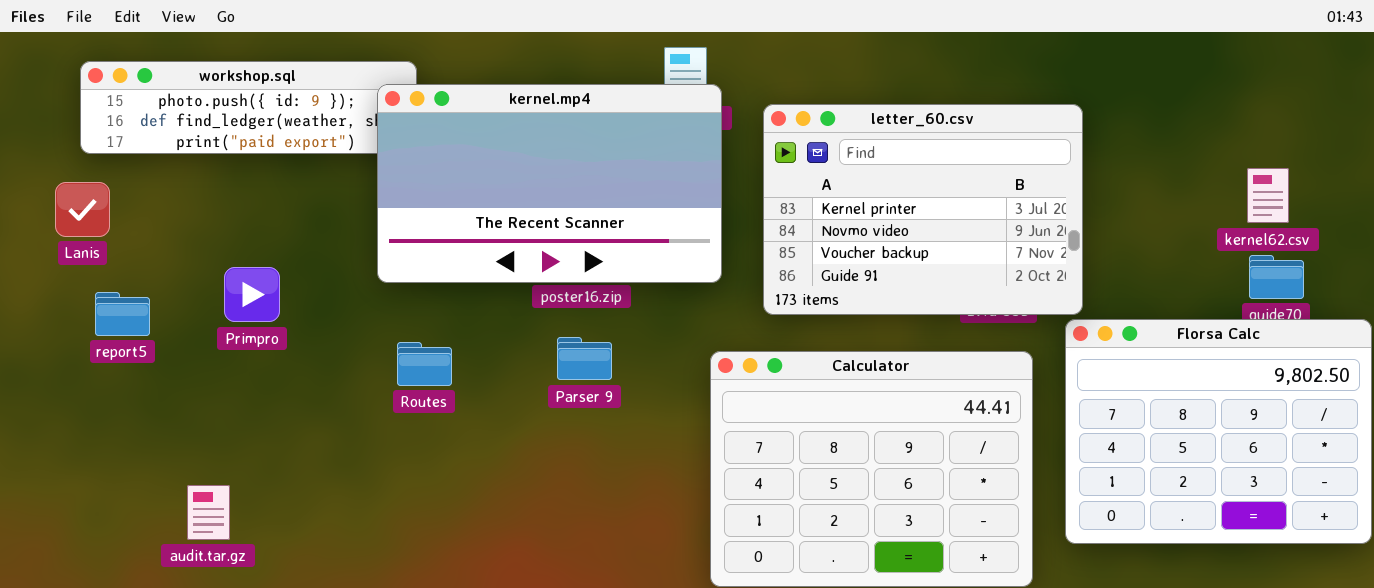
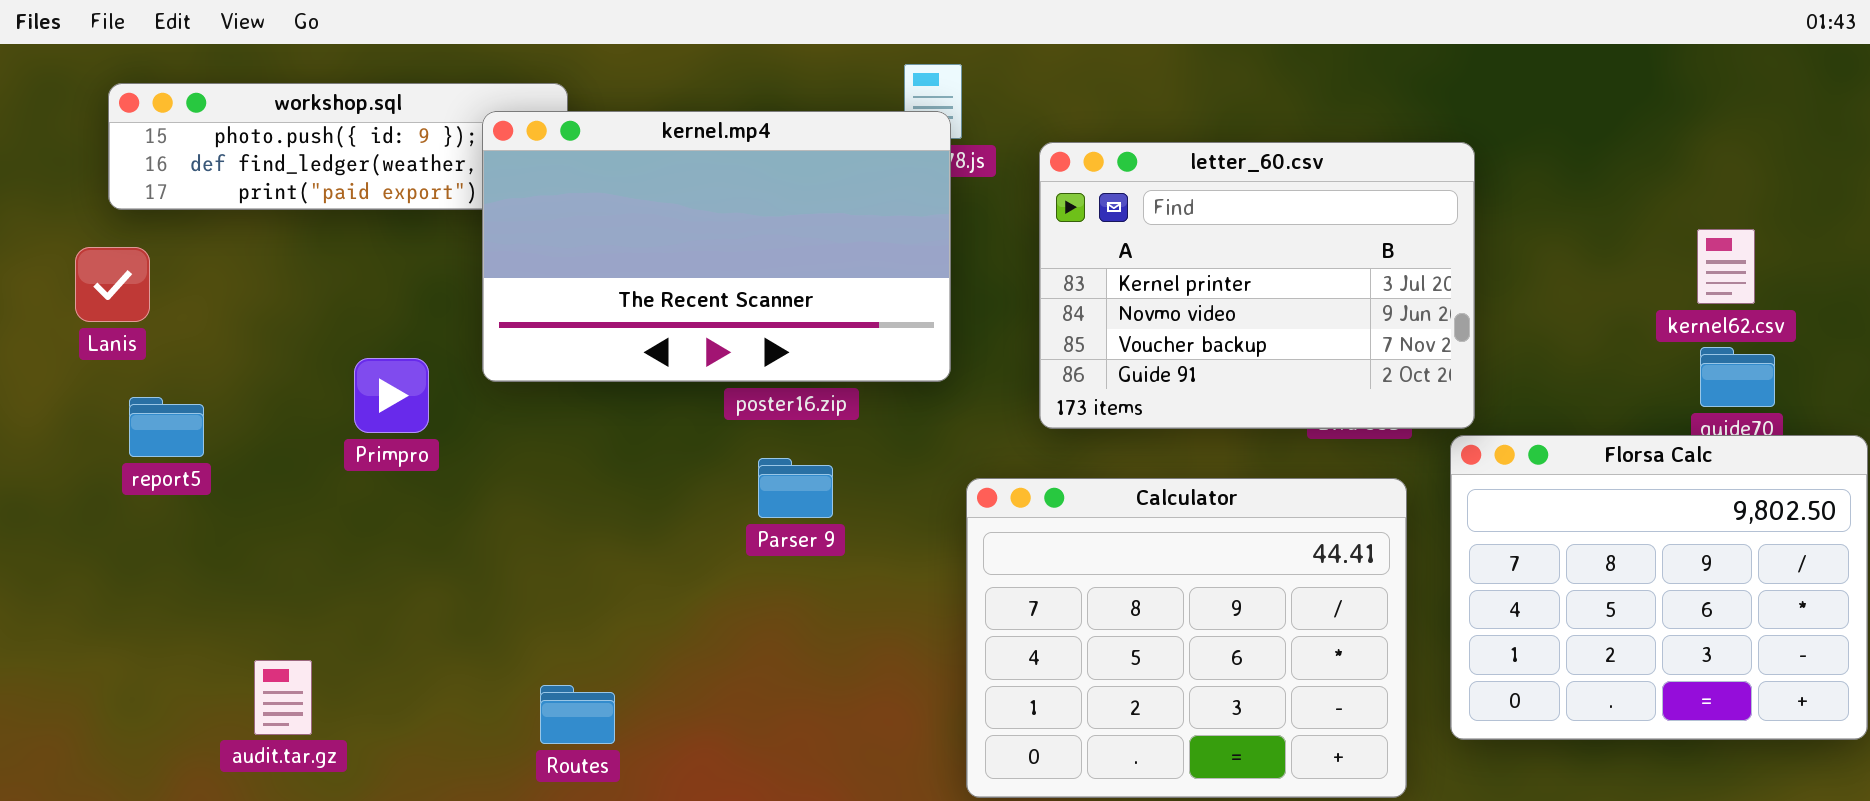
kernel.mp4: [377,84,722,283] -> [482,111,951,382], moved
Primpro: [224,267,280,322] -> [354,358,429,433], moved
Routes: [397,342,452,386] -> [540,685,615,744], moved

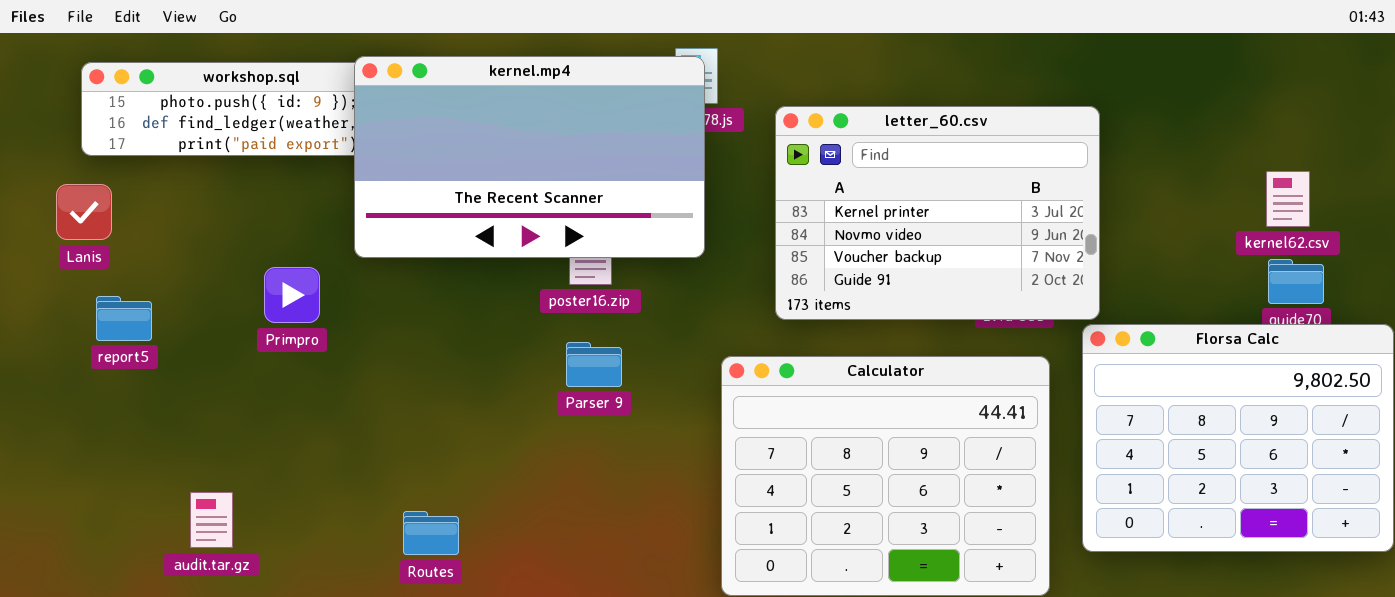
kernel.mp4: [482,111,951,382] -> [354,56,705,258], moved

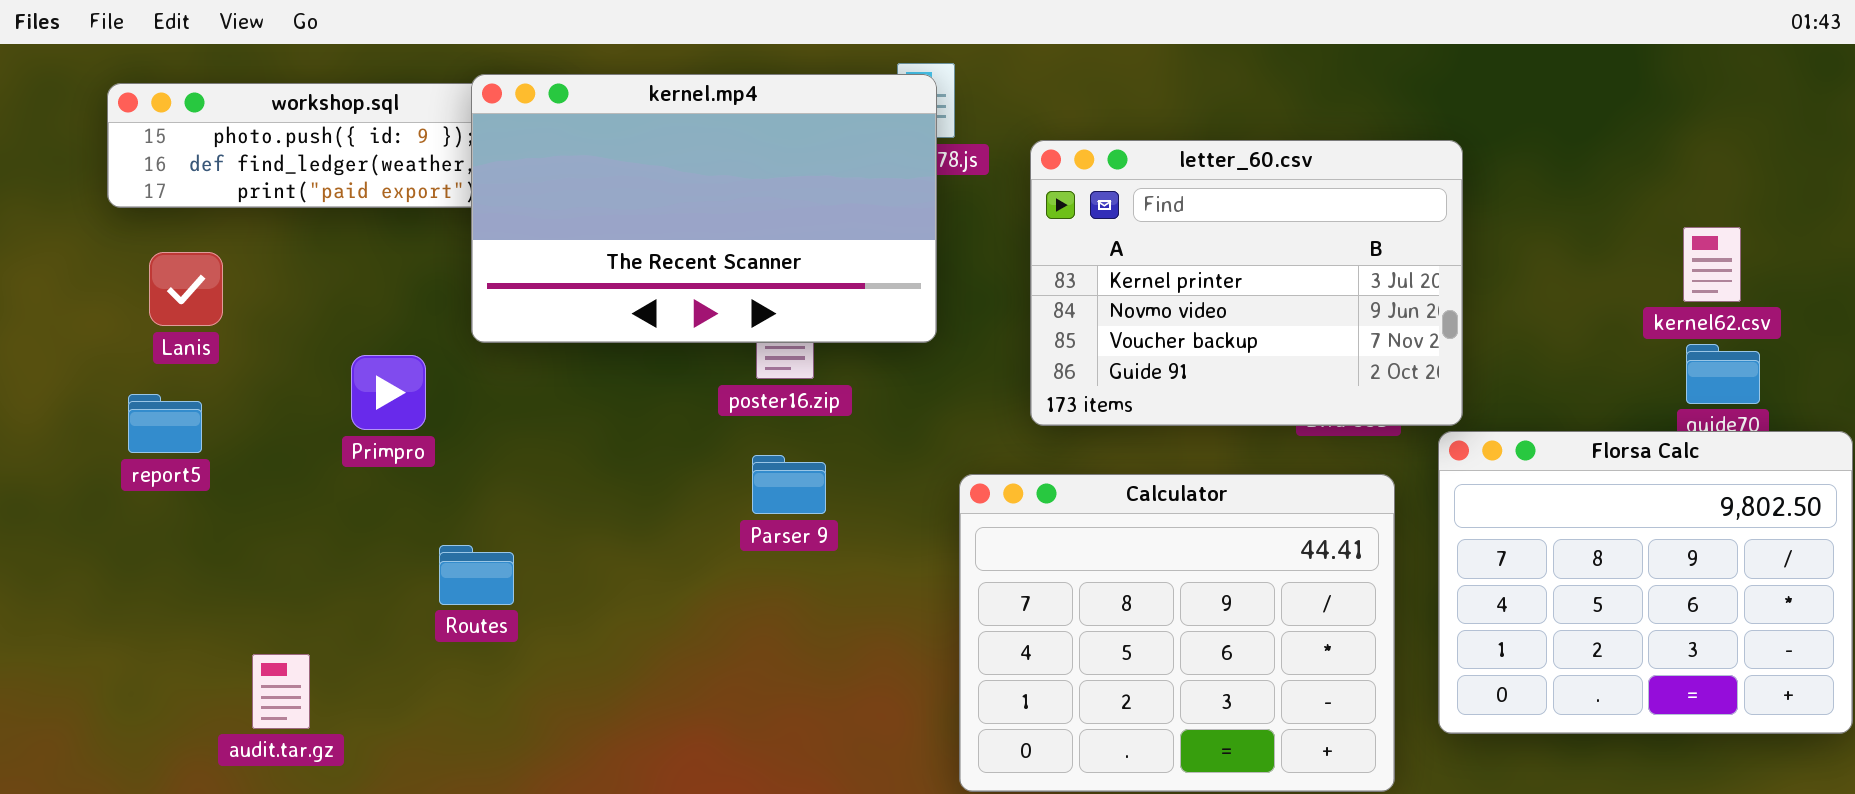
Lanis: [56,184,112,240] -> [149,252,223,326], moved
Routes: [403,511,459,555] -> [439,545,514,605], moved

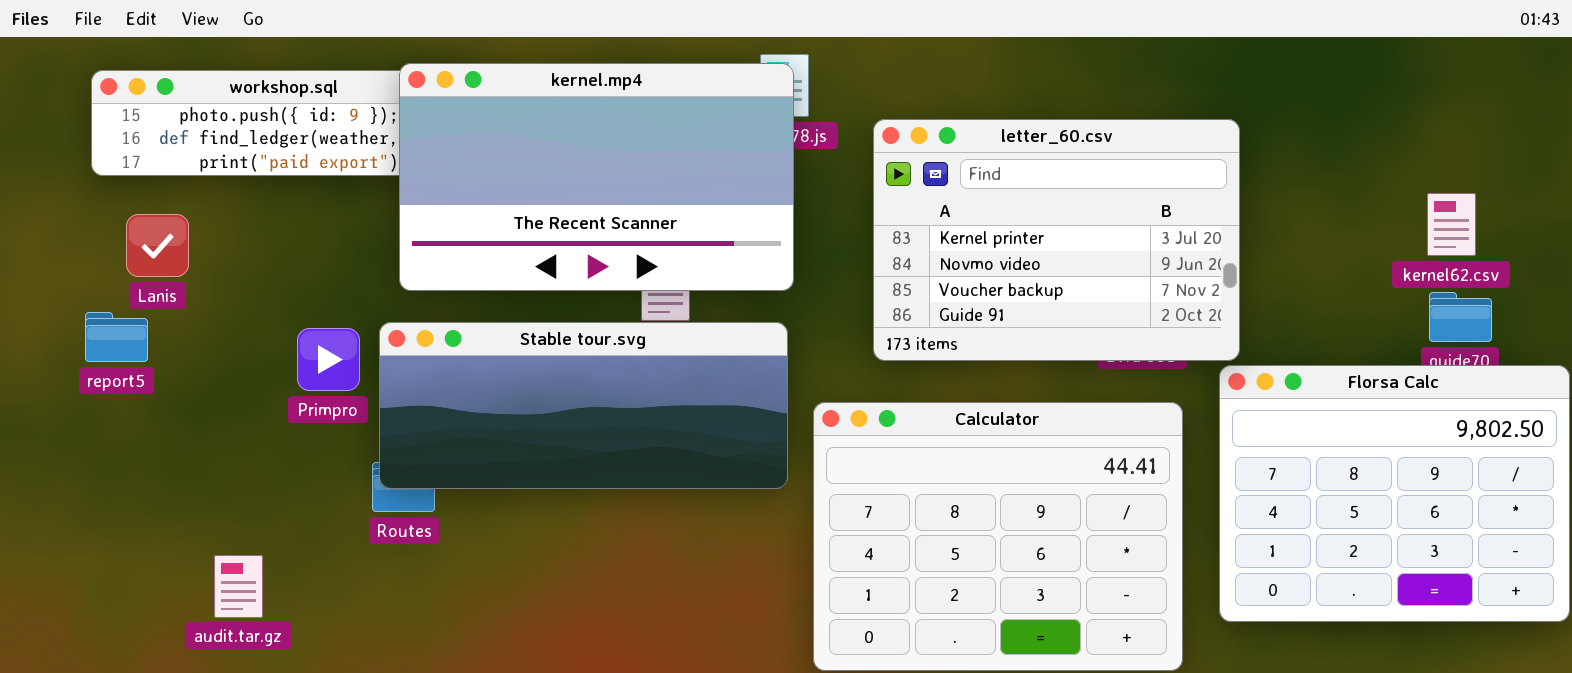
Primpro: [351,355,426,430] -> [297,328,360,391], moved
Stable tour.svg: none -> [379,322,788,489], opened
report5: [128,394,202,453] -> [85,312,148,362], moved

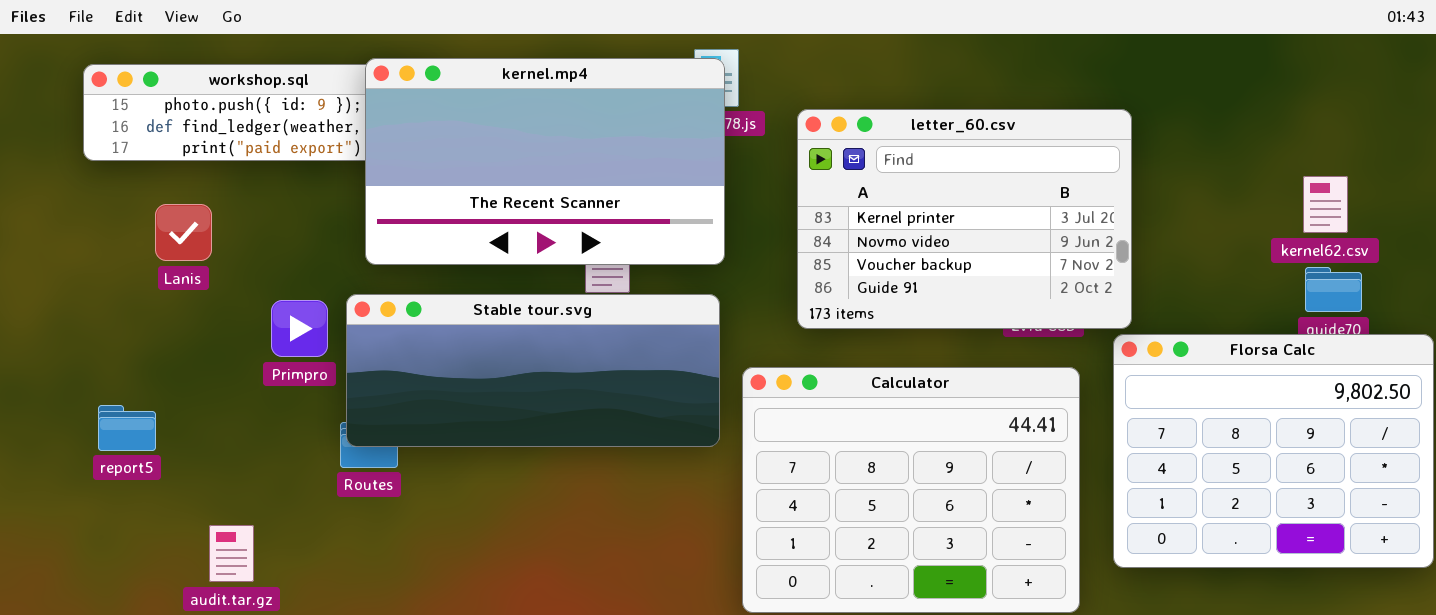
Lanis: [126,214,189,277] -> [155,204,212,261], moved
report5: [85,312,148,362] -> [98,405,156,451], moved
audit.tar.gz: [214,555,263,618] -> [209,525,254,582], moved

